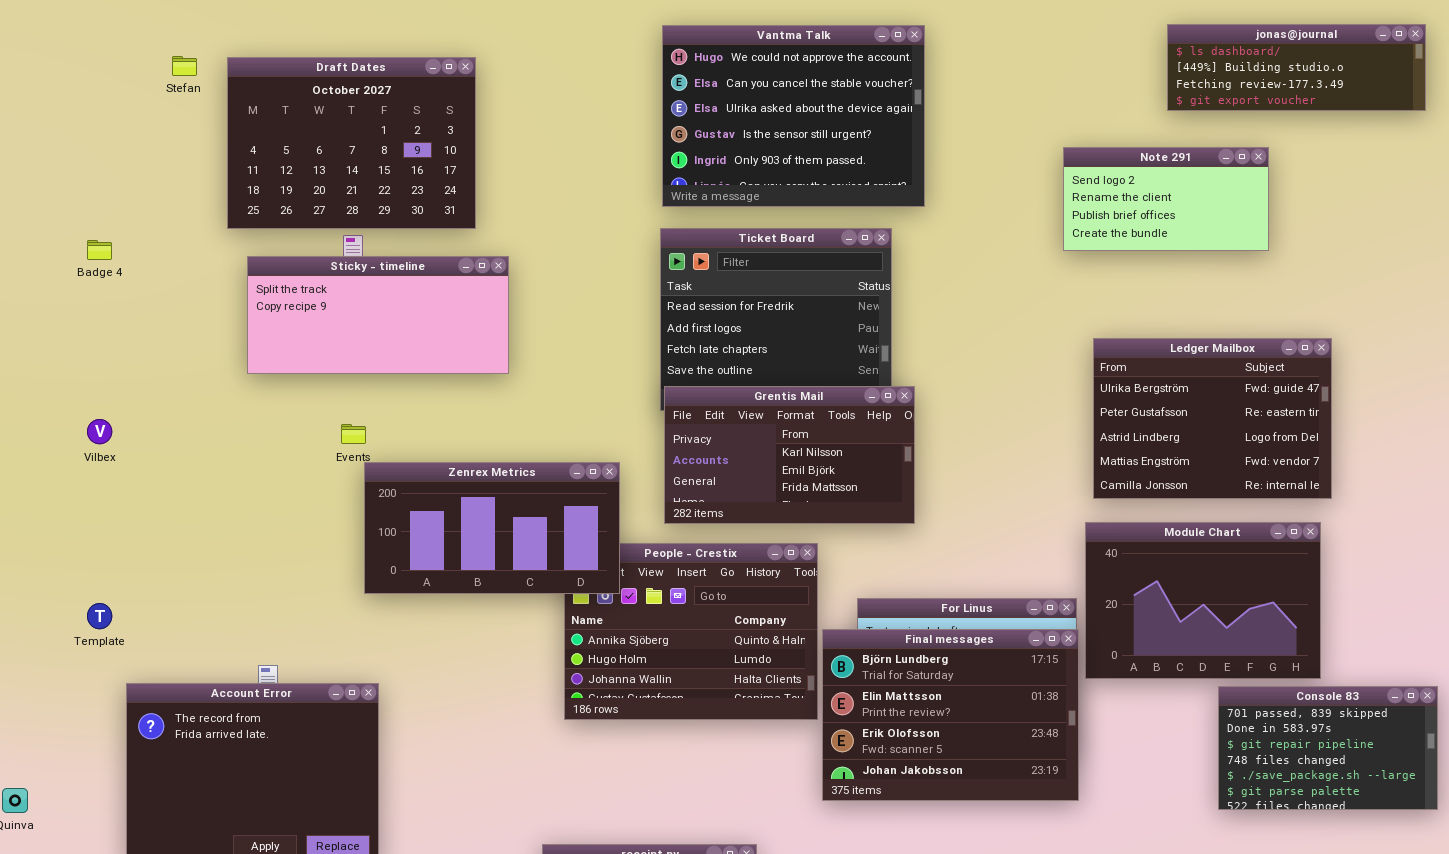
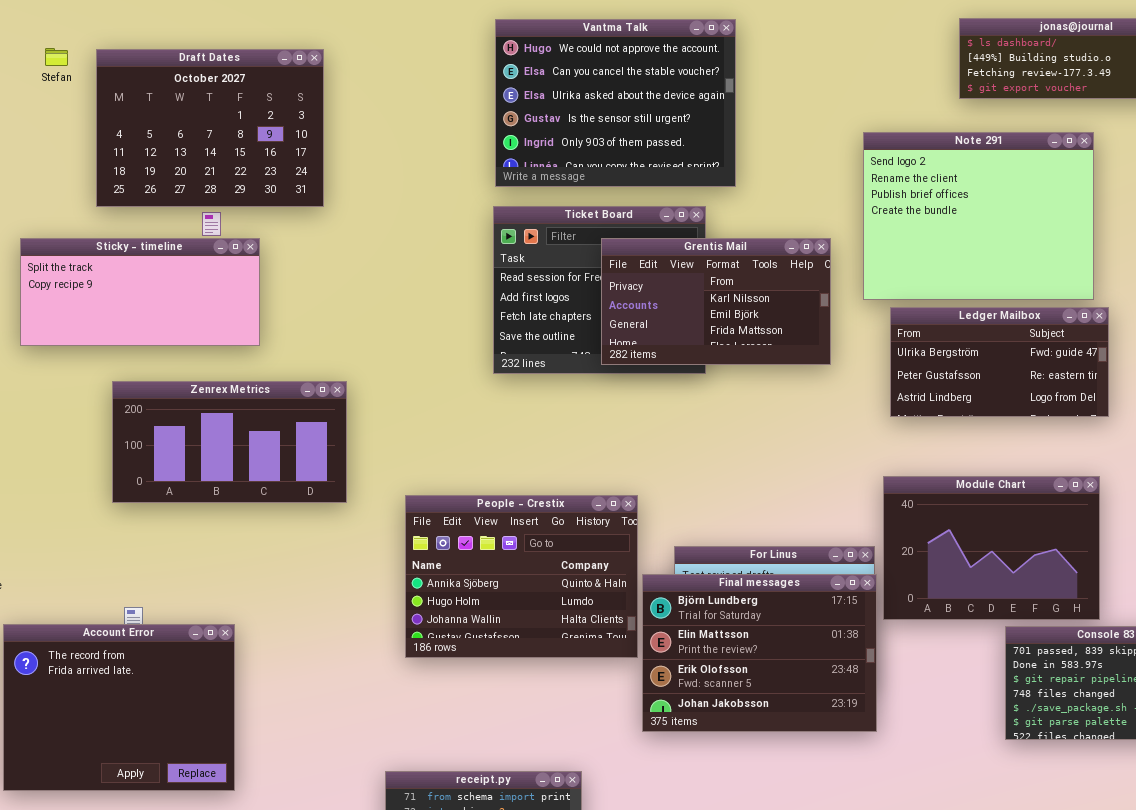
Note 291: [1063,147,1269,251] -> [863,132,1094,300], resized
Sticky - timeline: [247,256,509,374] -> [20,238,260,346], moved
Ledger Mailbox: [1093,338,1332,499] -> [890,307,1109,417], resized
Grentis Mail: [664,386,915,524] -> [601,238,831,365], moved
Zenrex Metrics: [364,462,620,594] -> [112,381,347,503], moved

